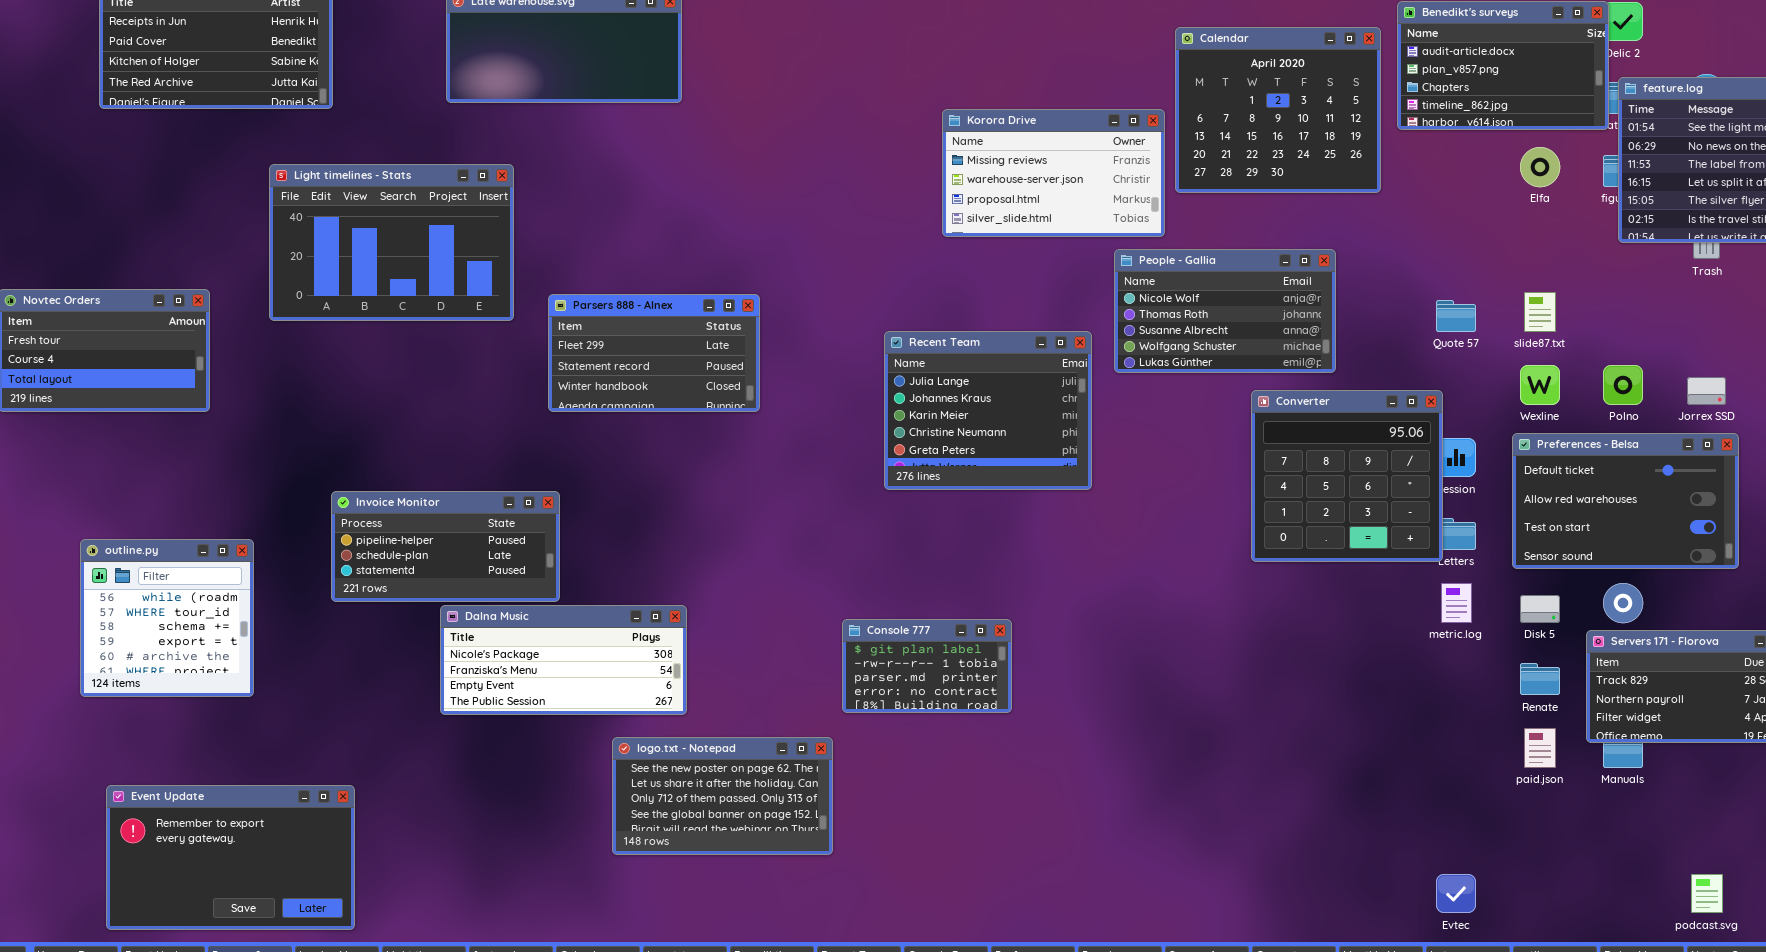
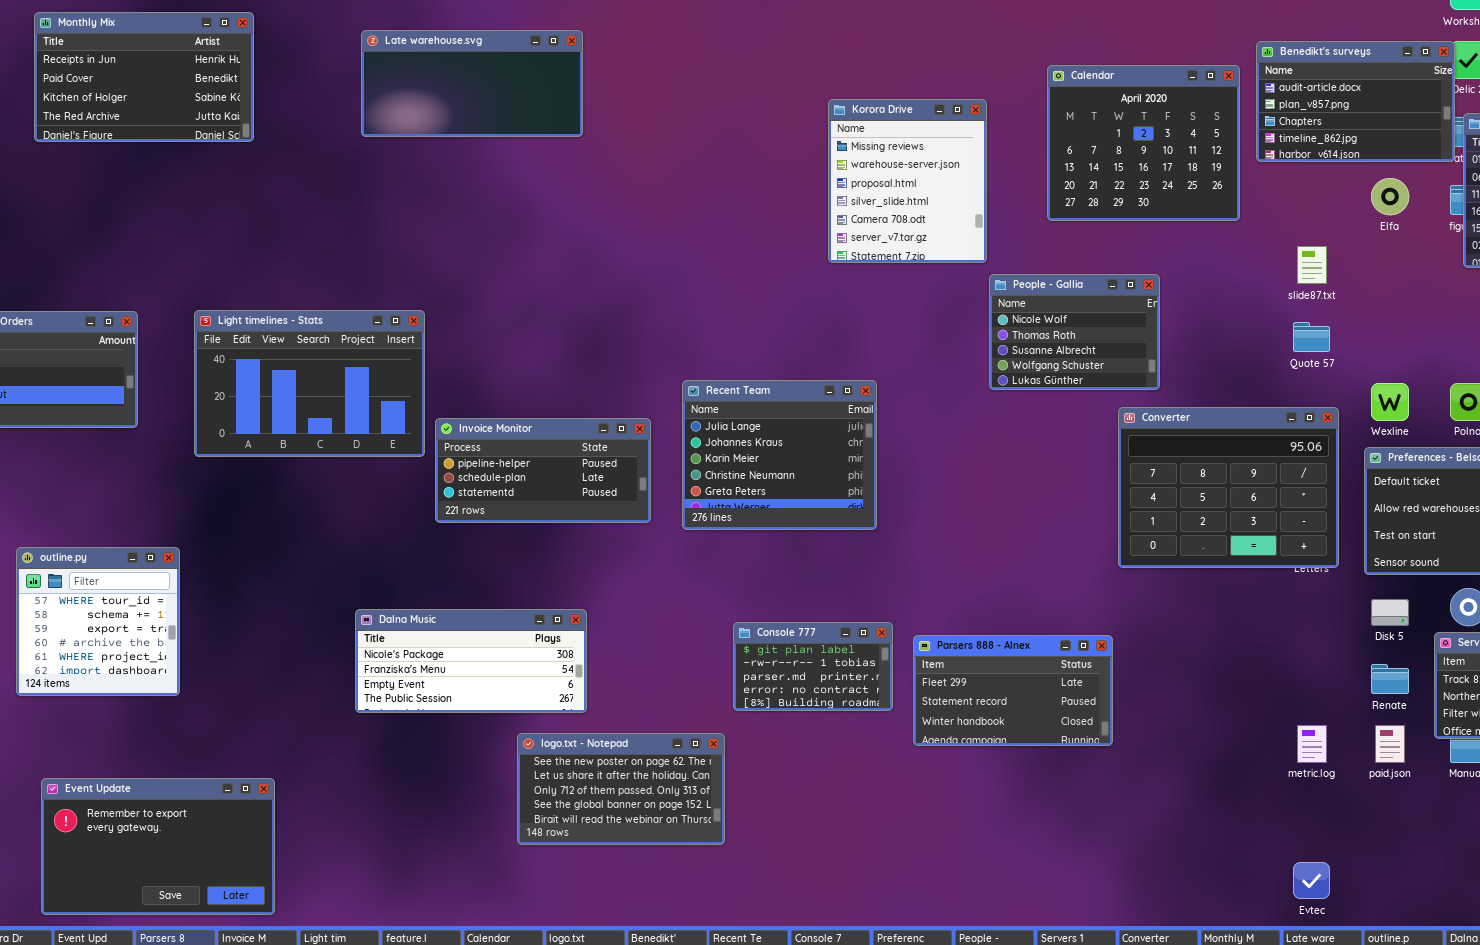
Korora Drive: [942,109,1165,237] -> [828,99,987,263], resized
Light timelines - Stats: [269,164,514,321] -> [194,310,425,457], moved
People - Gallia: [1114,249,1336,373] -> [989,274,1160,390], resized
slide87.txt: [1524,292,1556,332] -> [1297,246,1327,284], moved
Parsers 888 - Alnex: [548,294,760,412] -> [913,635,1113,746], moved
Recent Team: [884,331,1092,490] -> [682,380,877,530], moved
Converter: [1251,390,1443,562] -> [1118,407,1339,568], resized
Invoice Monitor: [331,491,560,602] -> [435,418,651,523], moved
outline.py: [80,539,254,697] -> [16,547,180,696], scrolled down 1 row
metric.log: [1441,583,1472,623] -> [1297,725,1327,763], moved

